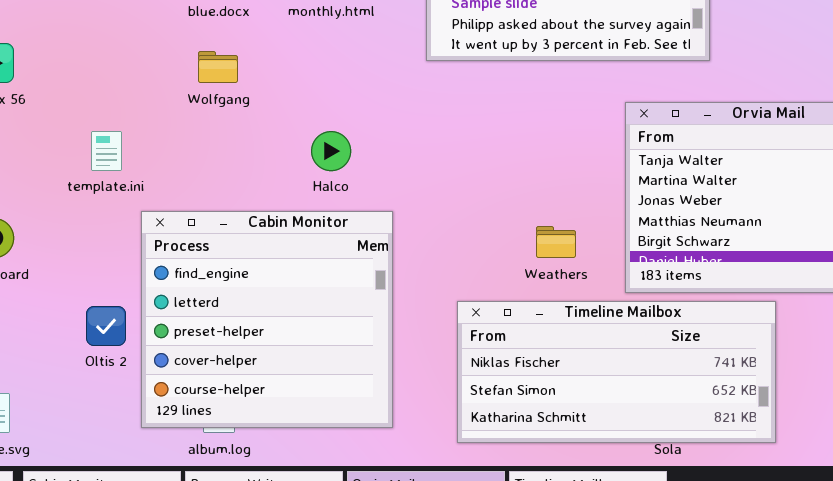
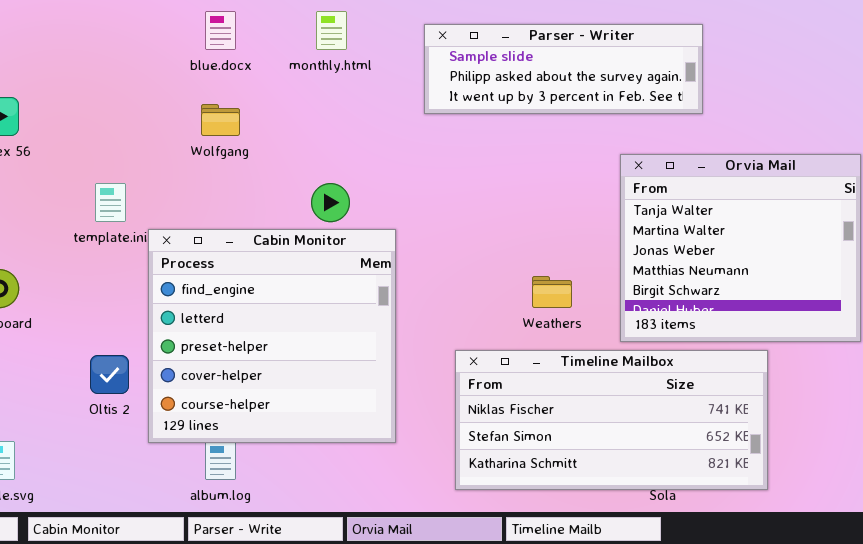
Cabin Monitor: [141,211,393,428] -> [148,229,396,443], moved

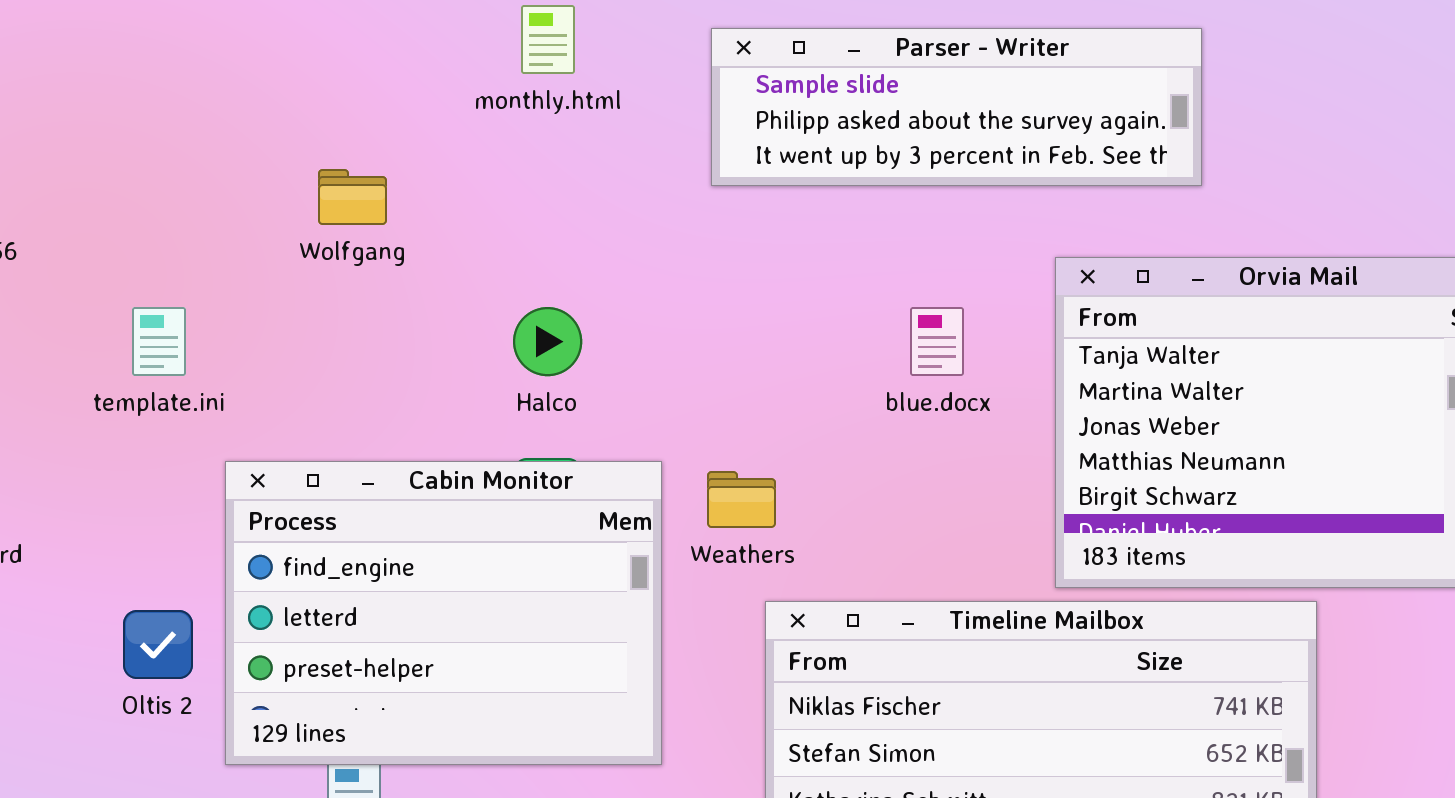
blue.docx: [205,11,236,50] -> [910,307,964,376], moved
Cabin Monitor: [148,229,396,443] -> [225,461,662,765], resized
Weathers: [532,276,572,308] -> [707,471,776,528], moved

